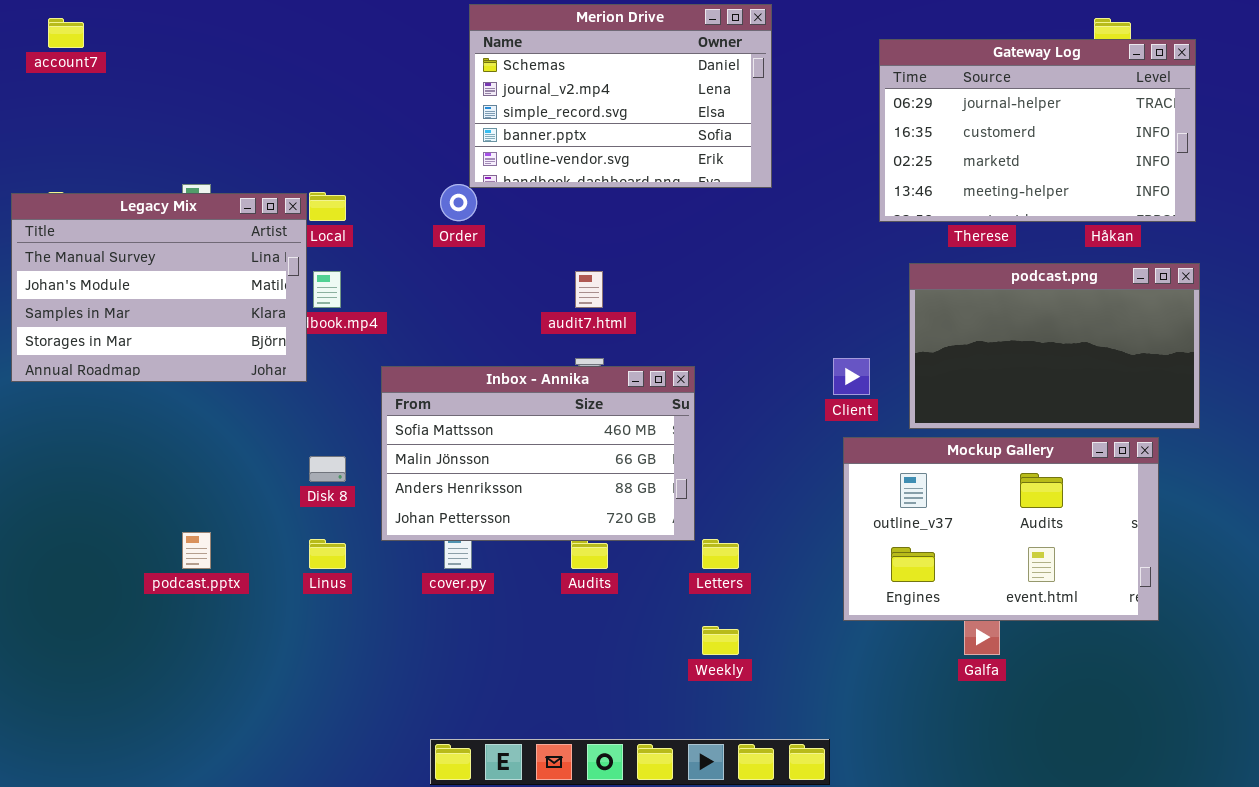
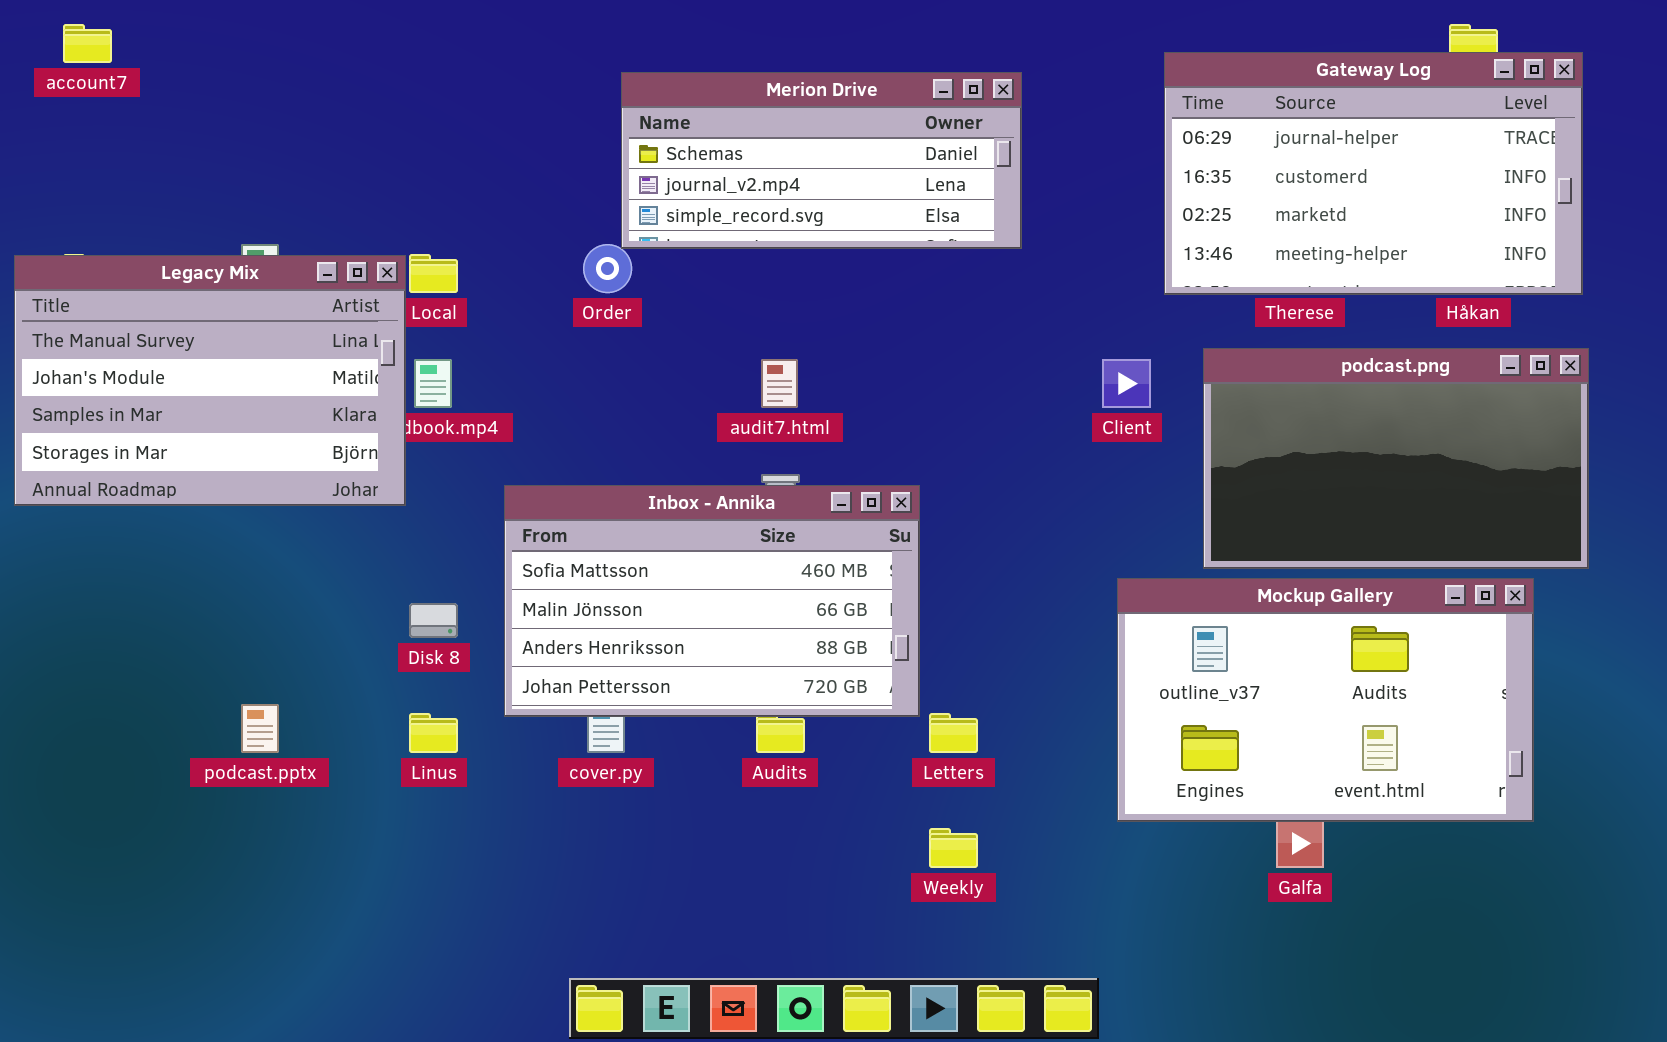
Merion Drive: [469,4,772,188] -> [621,72,1022,249], resized
Client: [833,358,870,395] -> [1102,359,1151,408], moved

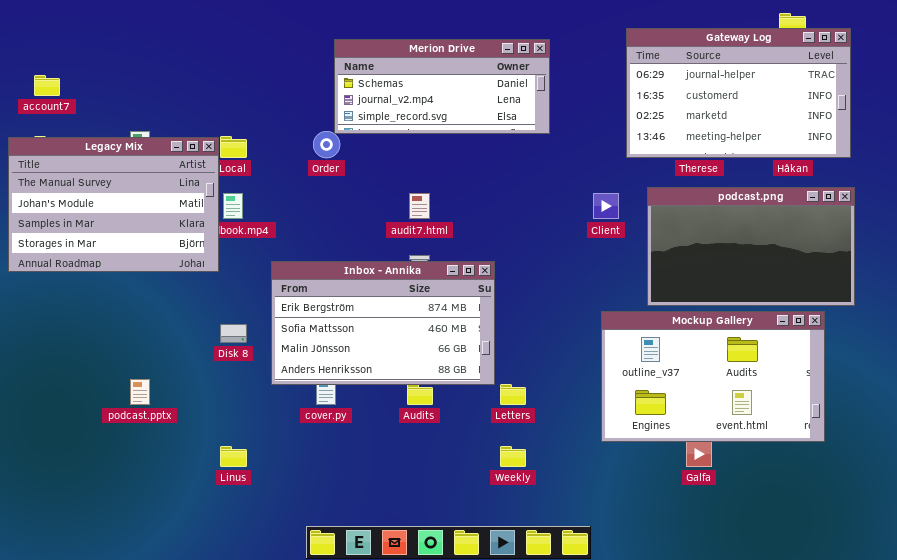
account7: [63,24,112,63] -> [34,75,60,96], moved
Inbox - Annika: [504,485,920,717] -> [271,261,495,385], scrolled up 1 row
Linus: [409,713,458,753] -> [220,446,247,467], moved

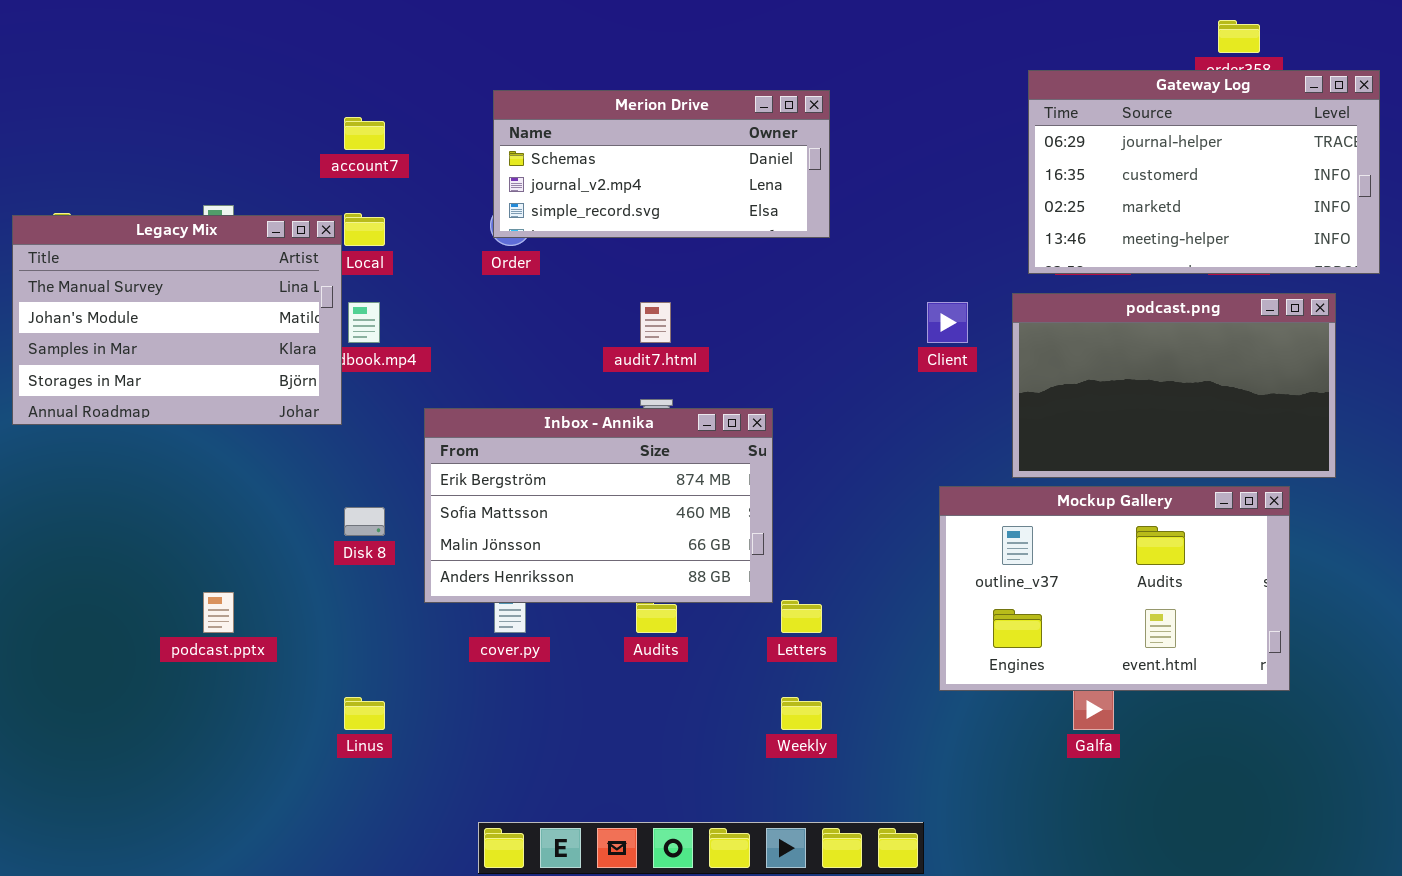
Gateway Log: [626,28,851,158] -> [1028,70,1380,274], moved
Merion Drive: [334,39,550,134] -> [493,90,830,238], moved
account7: [34,75,60,96] -> [344,117,385,150], moved

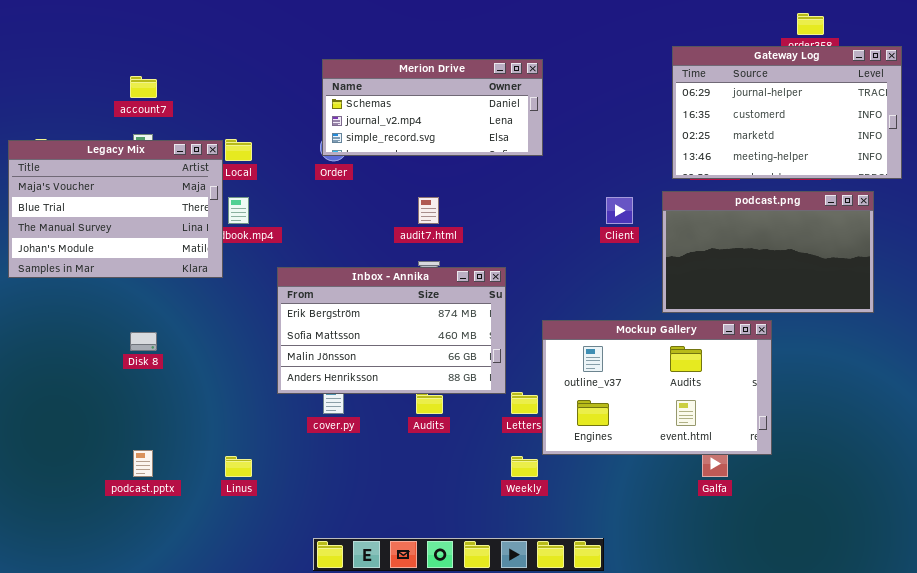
account7: [344,117,385,150] -> [130,76,157,98], moved
Legacy Mix: [12,215,342,425] -> [8,140,223,278], scrolled up 2 rows
Mockup Gallery: [939,486,1290,691] -> [542,320,772,455], moved
Disk 8: [344,507,385,536] -> [130,332,157,351], moved
podcast.pptx: [203,592,234,633] -> [133,450,153,477], moved

